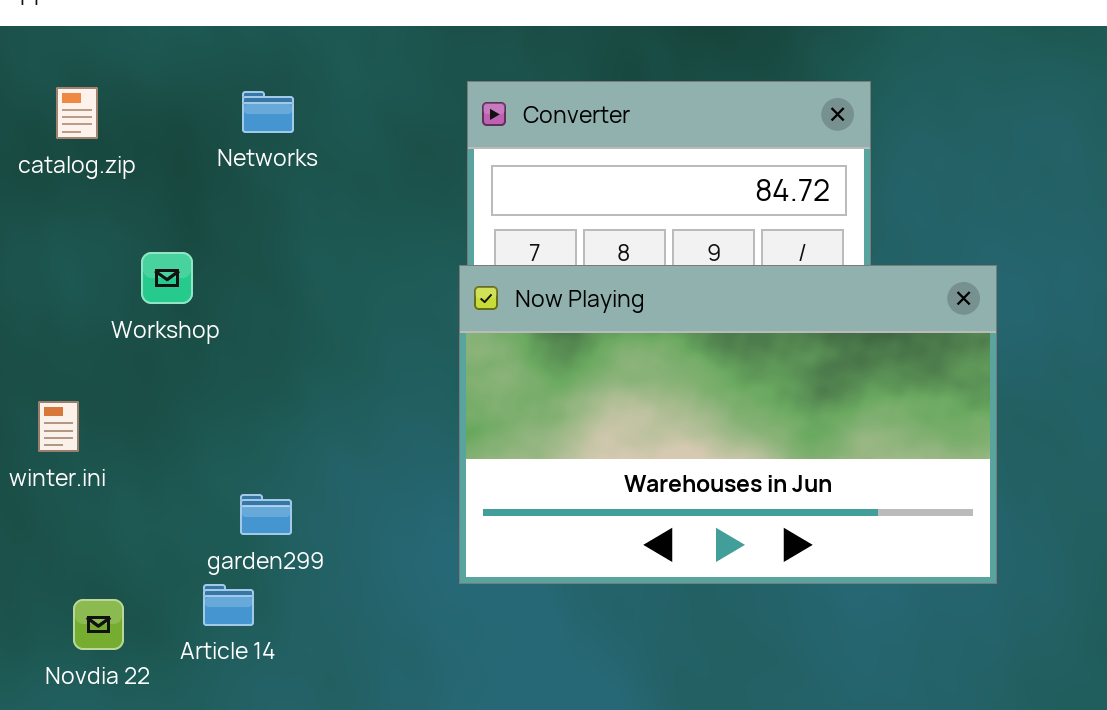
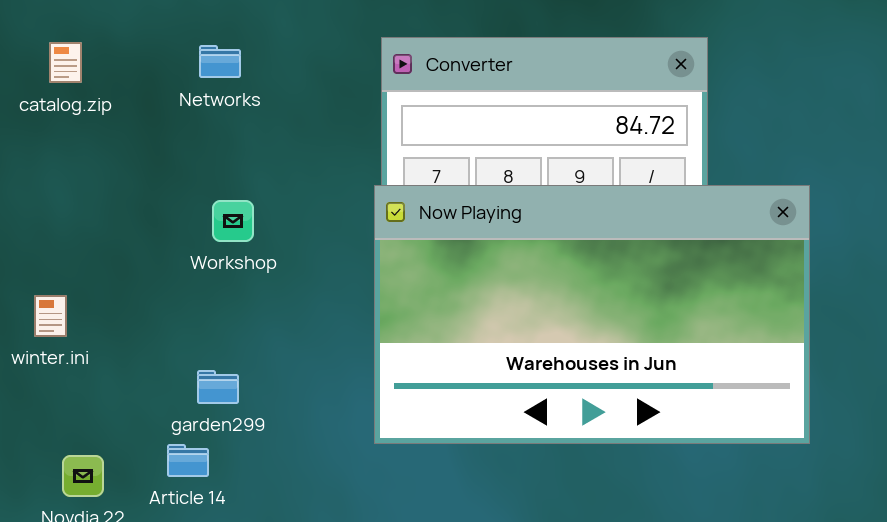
Workshop: [141,252,193,304] -> [212,200,254,242], moved

